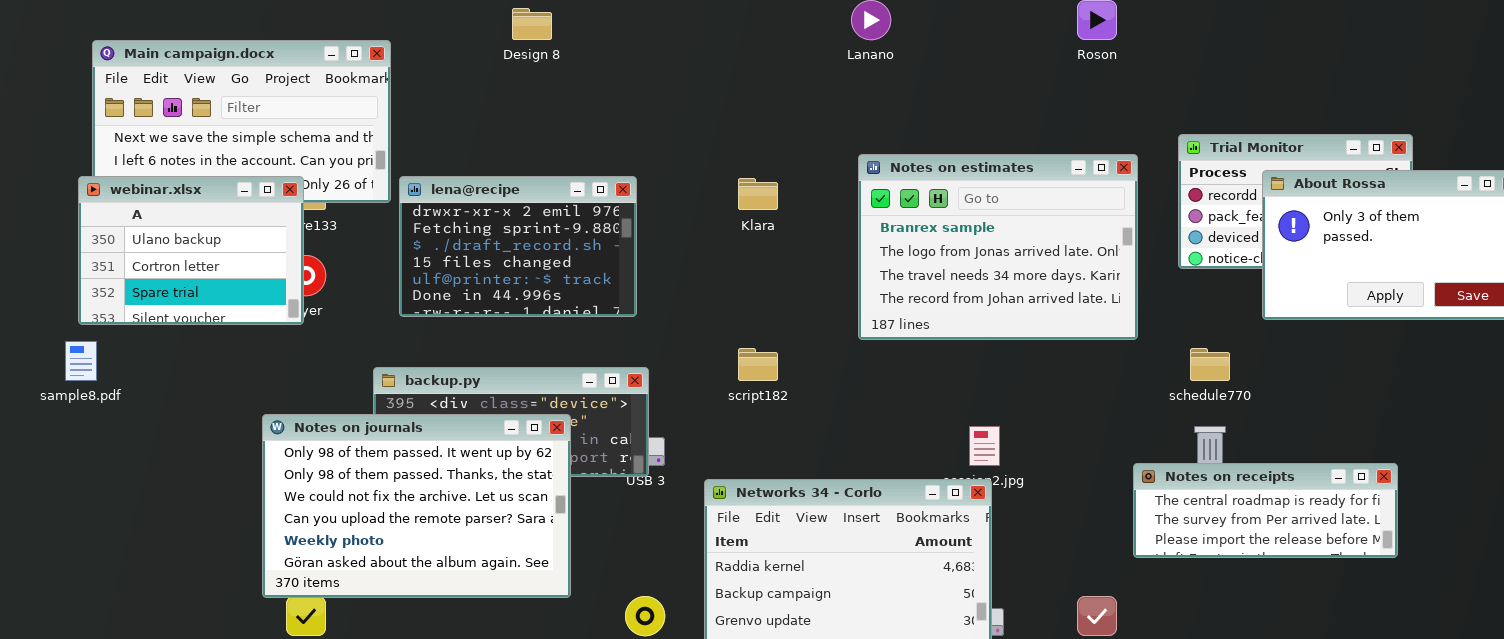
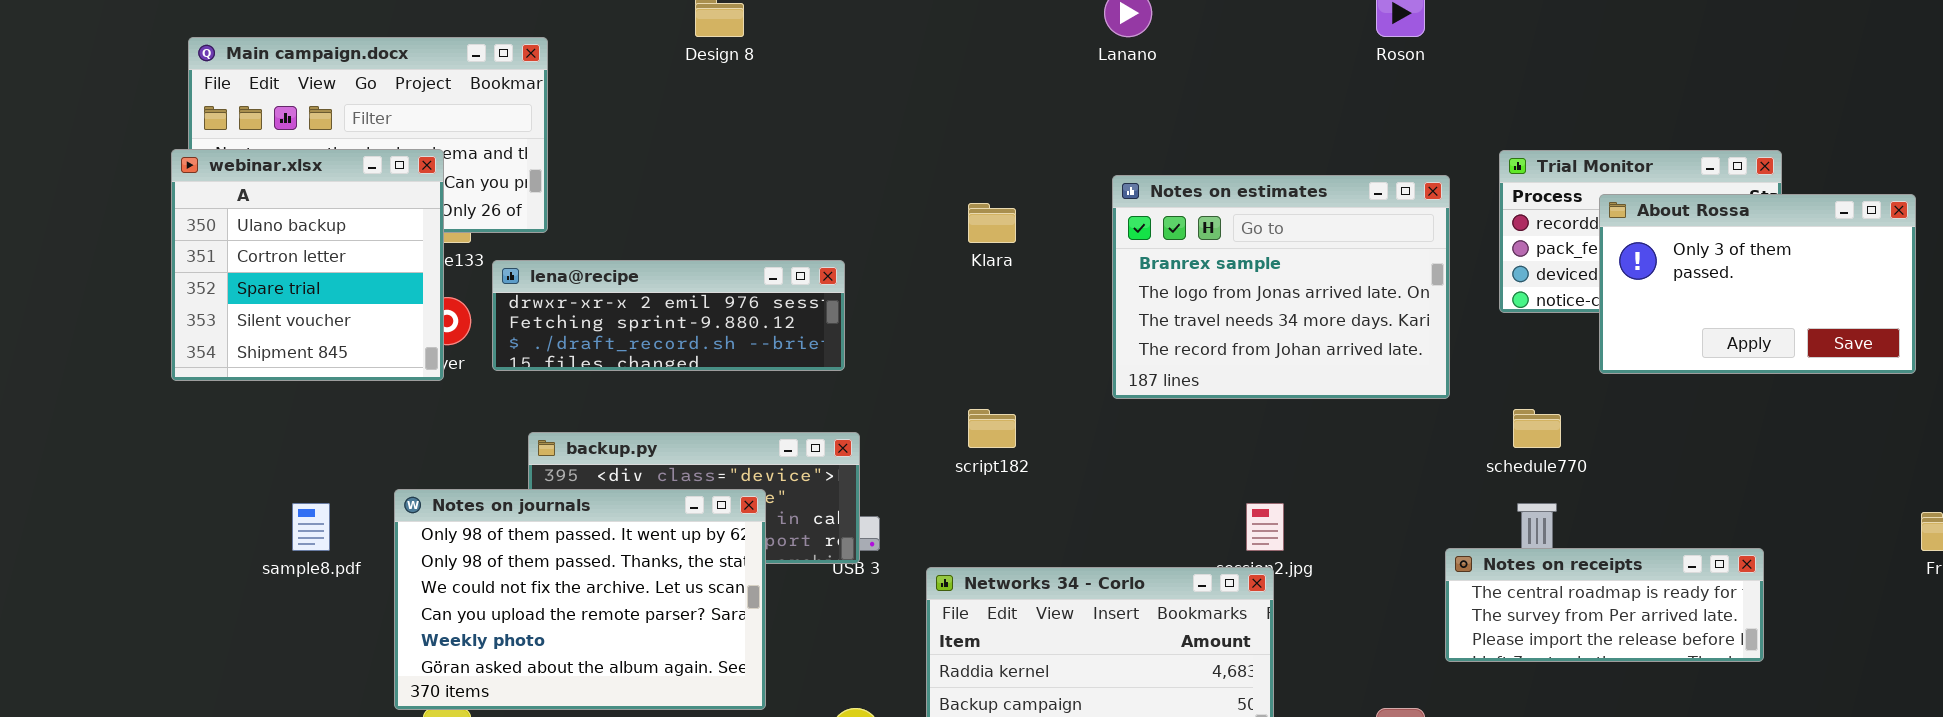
webinar.xlsx: [78,176,304,325] -> [171,149,444,381], resized
lena@recipe: [399,176,637,317] -> [492,260,845,371], resized
sample8.pdf: [65,341,97,381] -> [292,503,330,551], moved

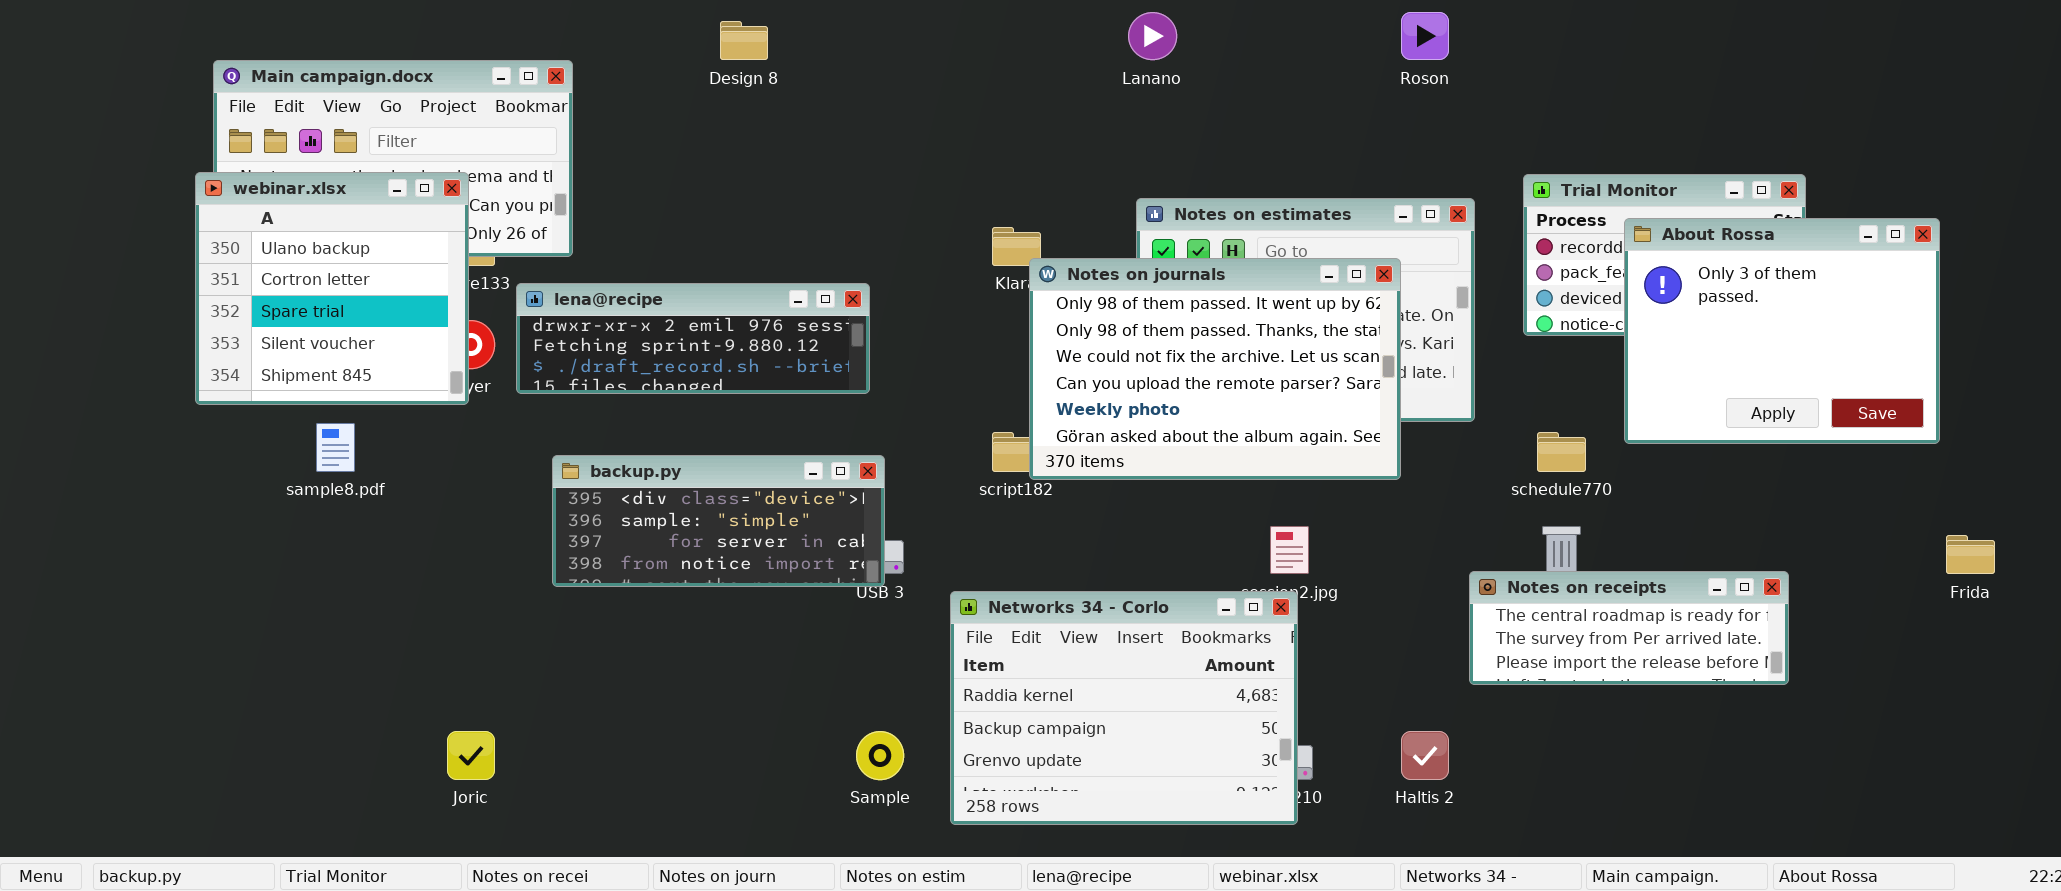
About Rossa: [1599,194,1916,374] -> [1624,218,1940,444], resized
Notes on journals: [394,489,766,710] -> [1029,258,1401,480], moved
sample8.pdf: [292,503,330,551] -> [316,423,355,472], moved

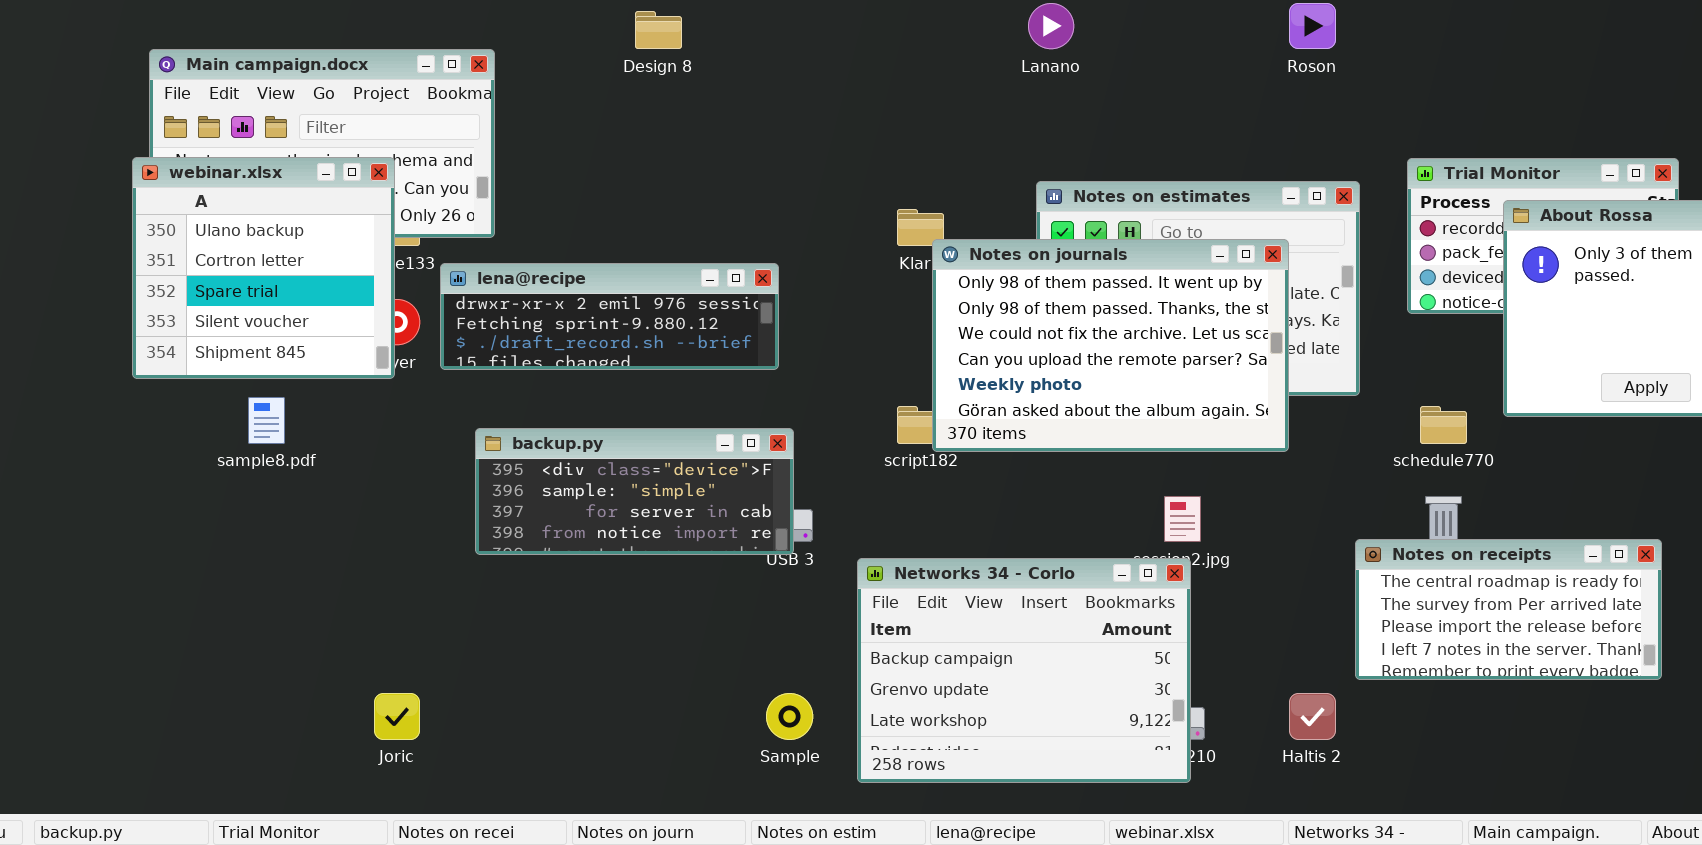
Notes on receipts: [1469,571,1789,685] -> [1355,539,1662,680], resized
Networks 34 - Corlo: [950,591,1298,825] -> [857,558,1191,783], scrolled down 1 row

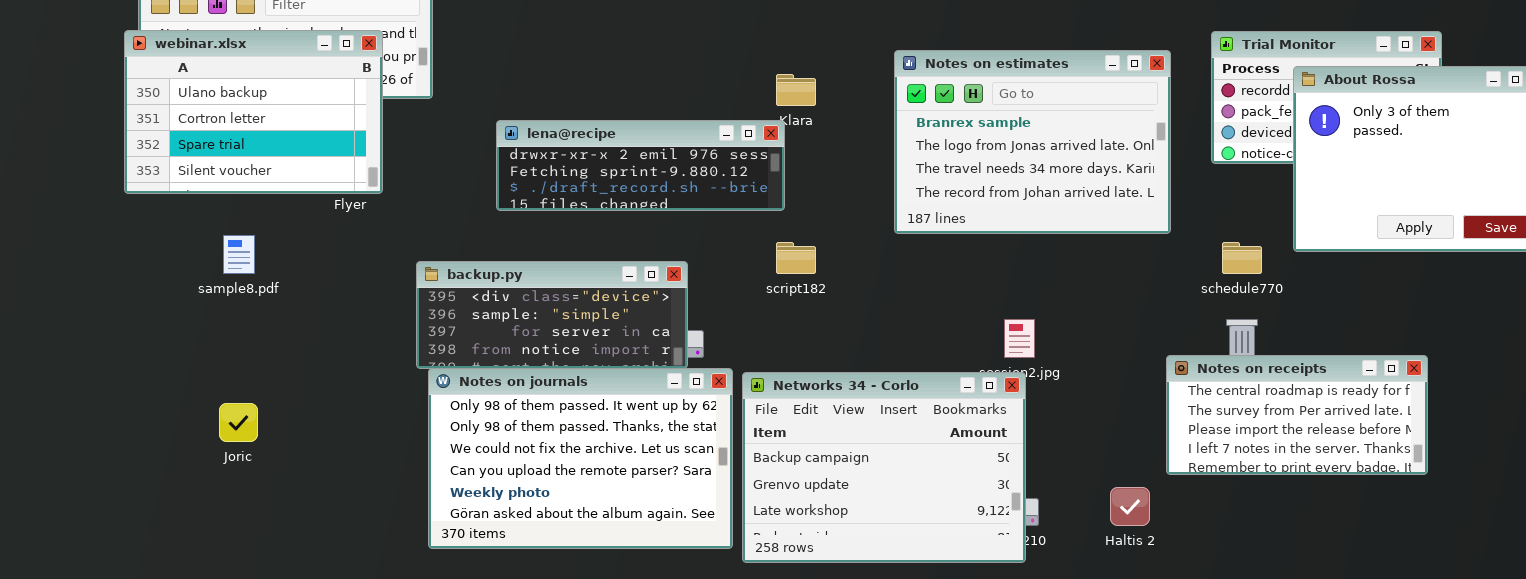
webinar.xlsx: [132,157,395,379] -> [124,30,383,194], resized
Notes on journals: [932,239,1289,452] -> [428,368,733,549], moved
lena@recipe: [440,263,779,370] -> [496,120,785,211], moved
Joric: [374,693,420,740] -> [219,403,258,442], moved

